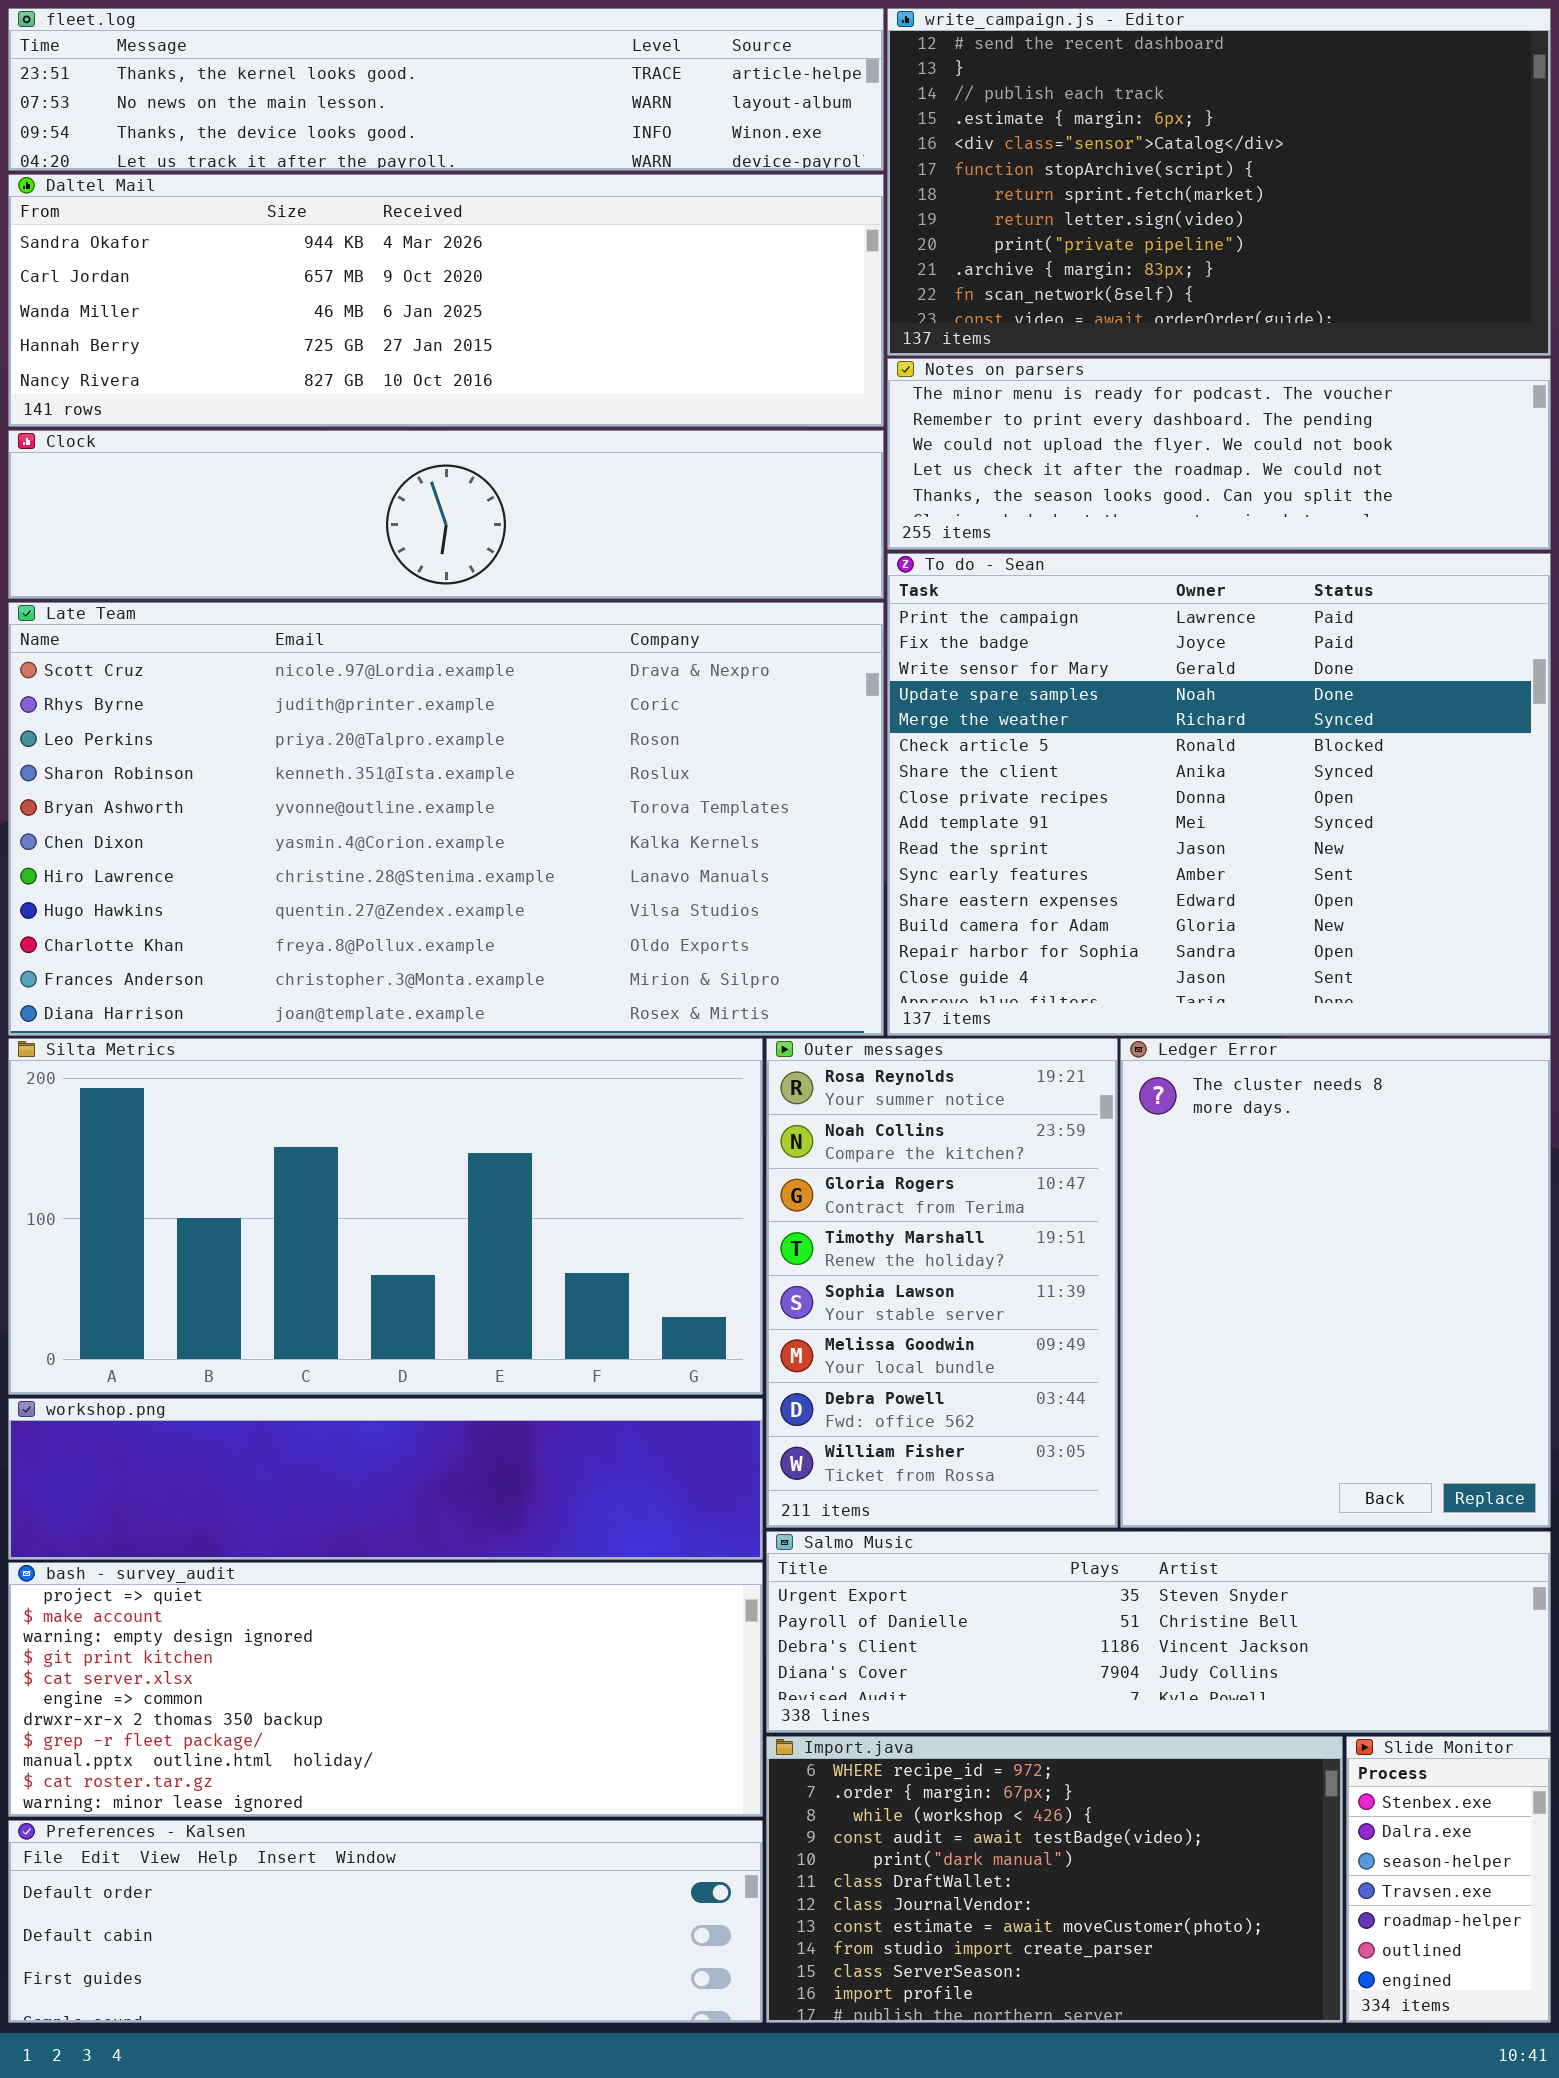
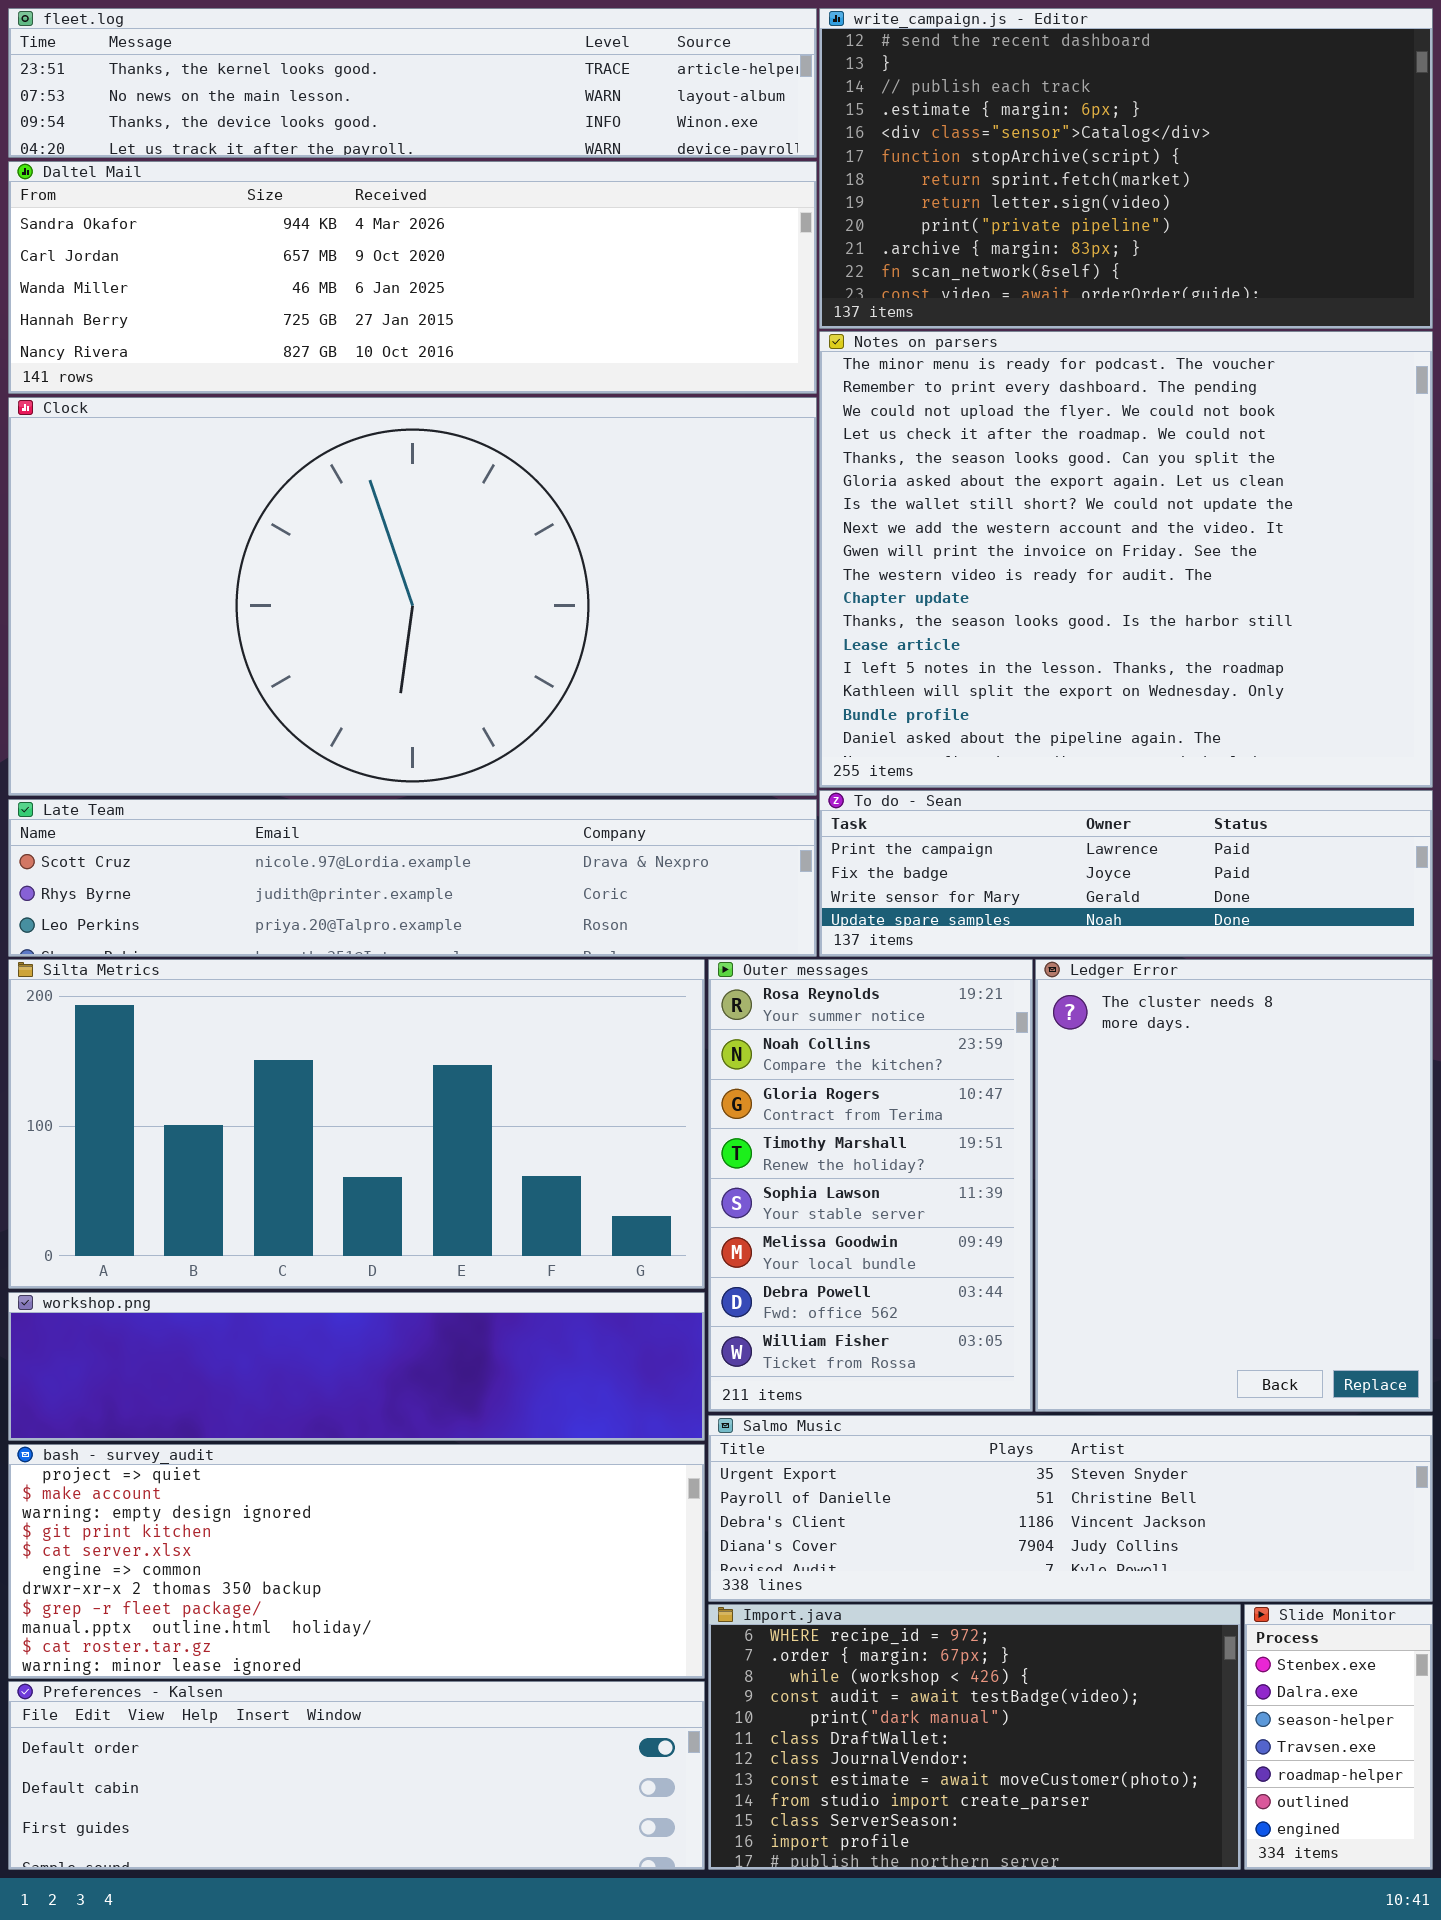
Notes on parsers: [887,358,1551,550] -> [819,331,1433,788], resized
Clock: [8,430,884,599] -> [8,397,817,796], resized
To do - Sean: [887,553,1551,1036] -> [819,790,1433,957], resized
Late Team: [8,602,884,1036] -> [8,799,817,957], resized

